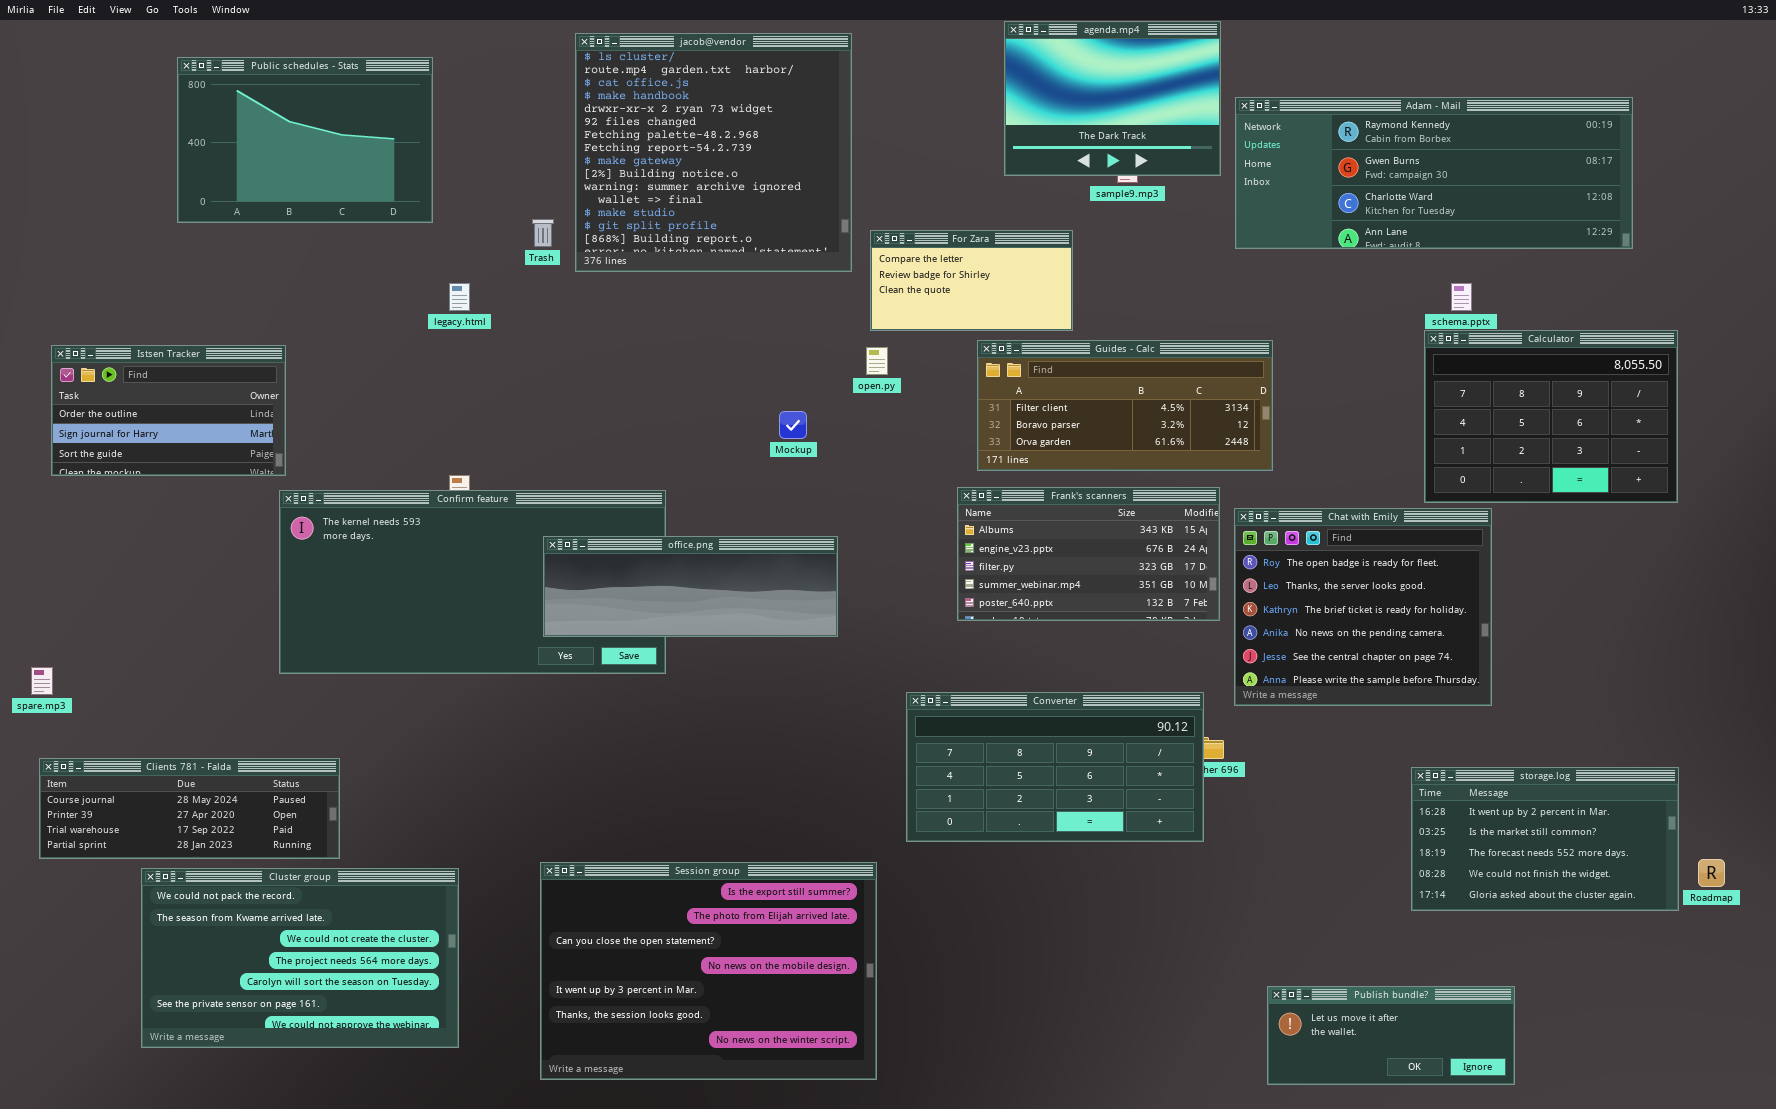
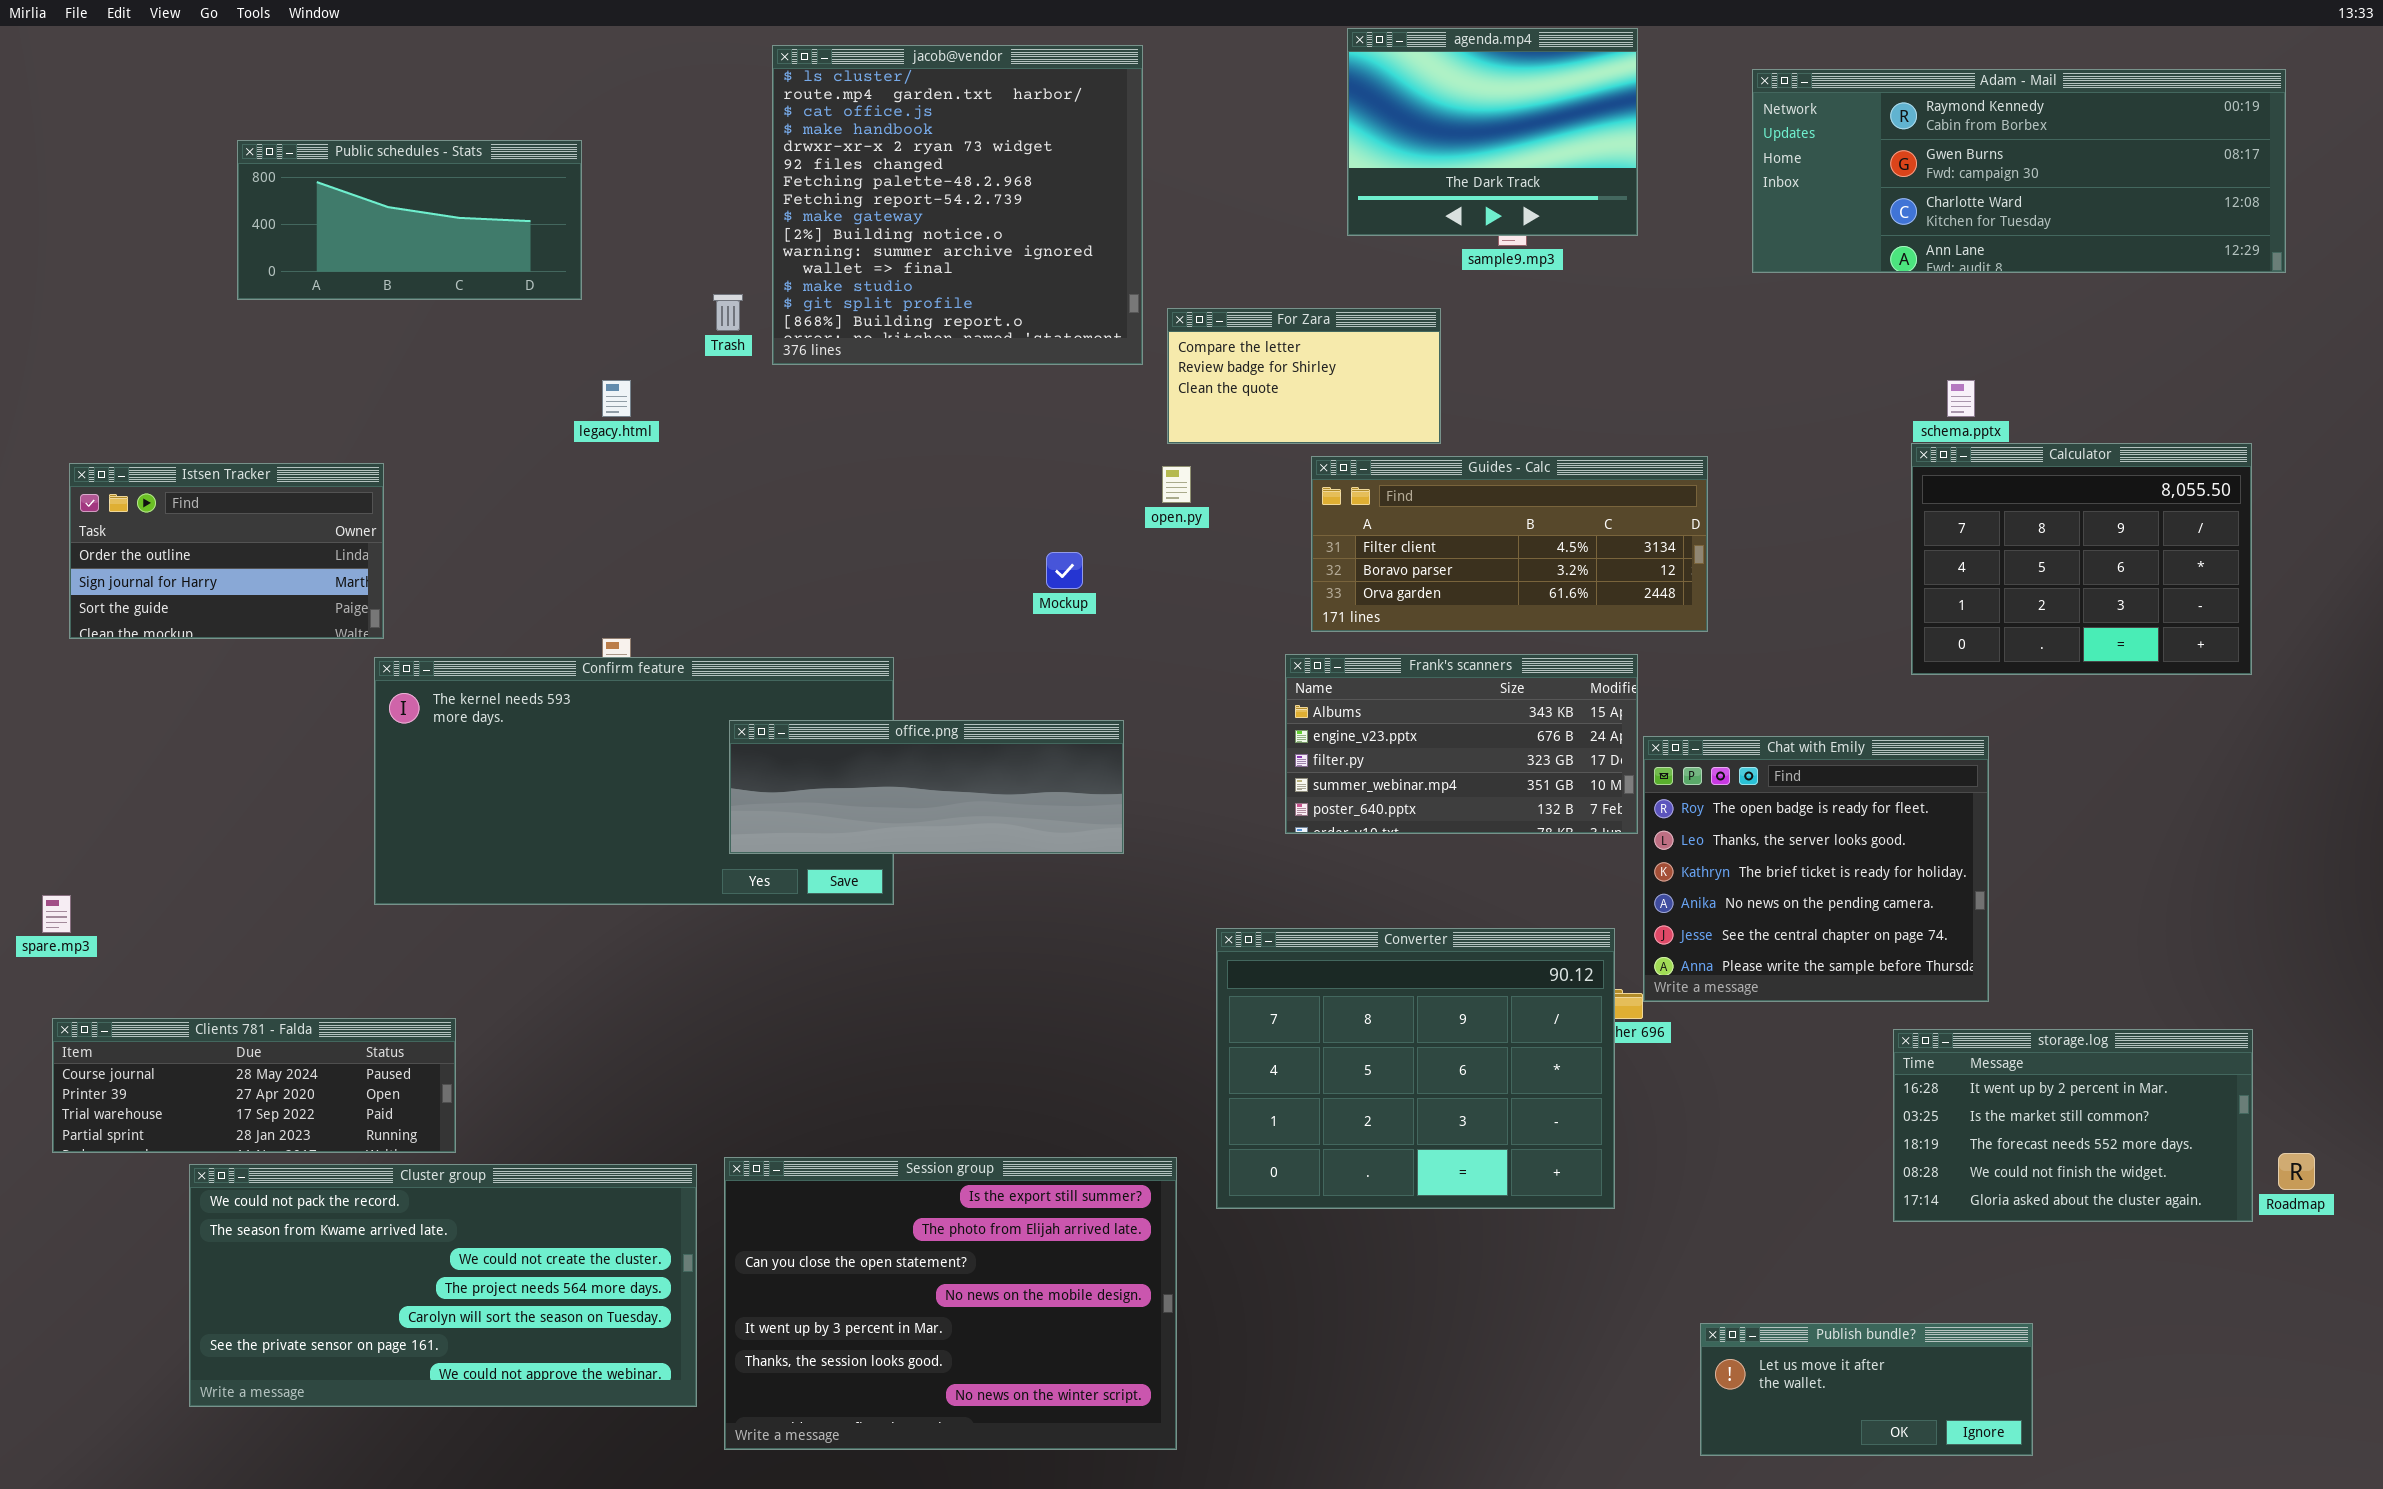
Public schedules - Stats: [177,57,433,223] -> [237,140,582,300], resized
Adam - Mail: [1235,97,1633,249] -> [1752,69,2286,273], moved
Chat with Emily: [1234,508,1492,706] -> [1643,736,1989,1002], moved
Converter: [906,692,1204,842] -> [1216,928,1615,1209], resized
Cluster group: [141,868,459,1048] -> [189,1164,697,1407], resized

